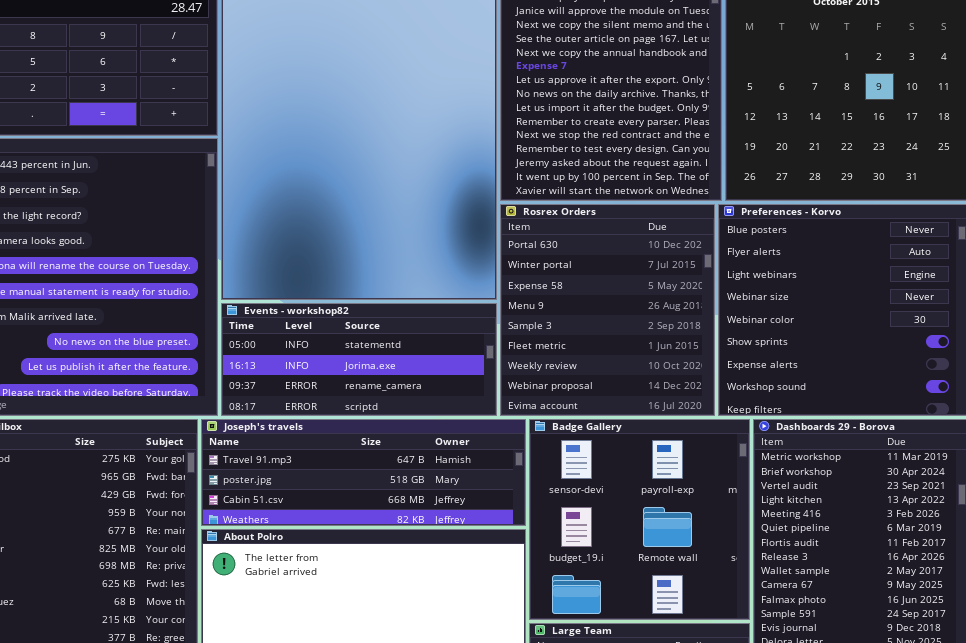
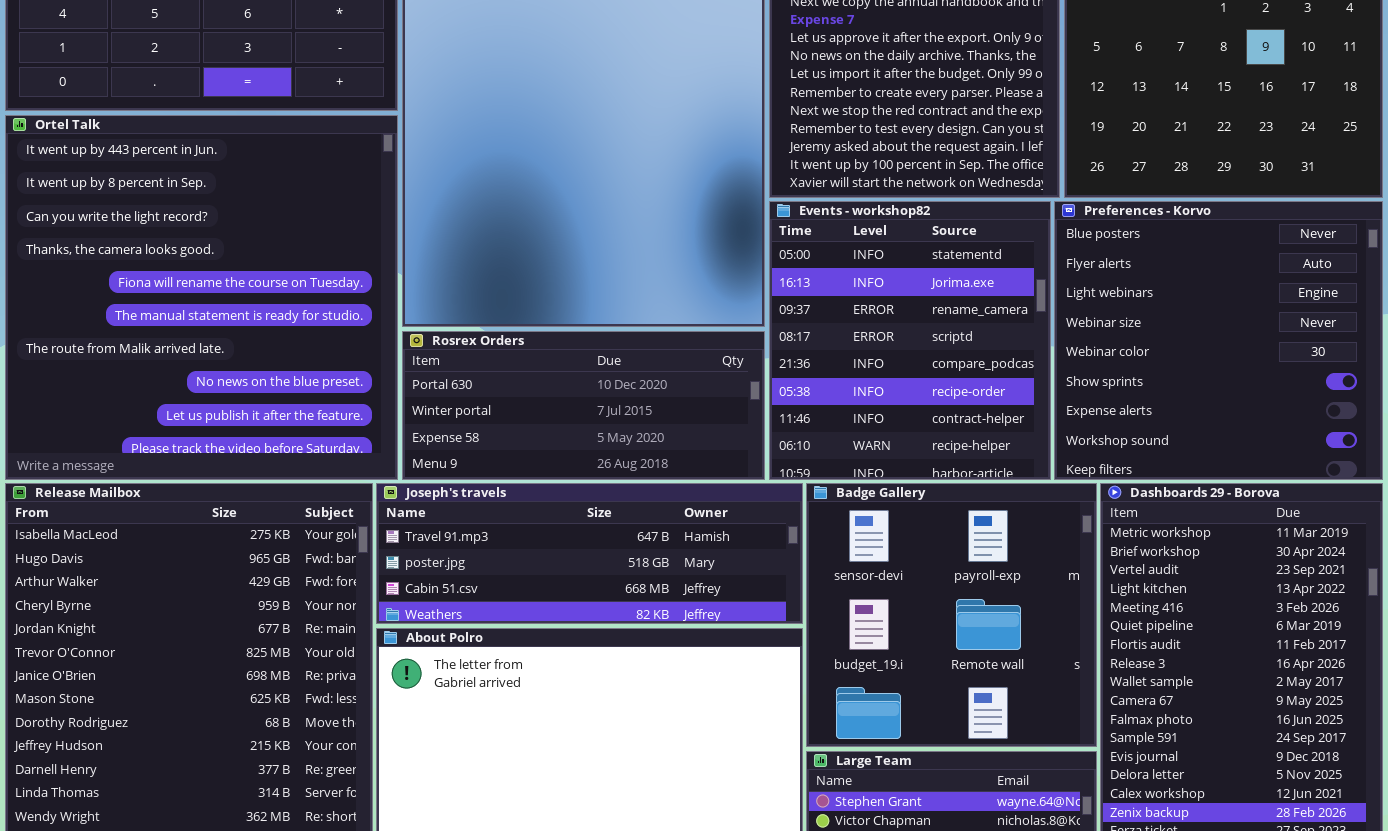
Rosrex Orders: [500,204,715,416] -> [402,331,765,480], moved, resized
Events - workshop82: [221,303,497,416] -> [769,201,1051,480], moved, resized

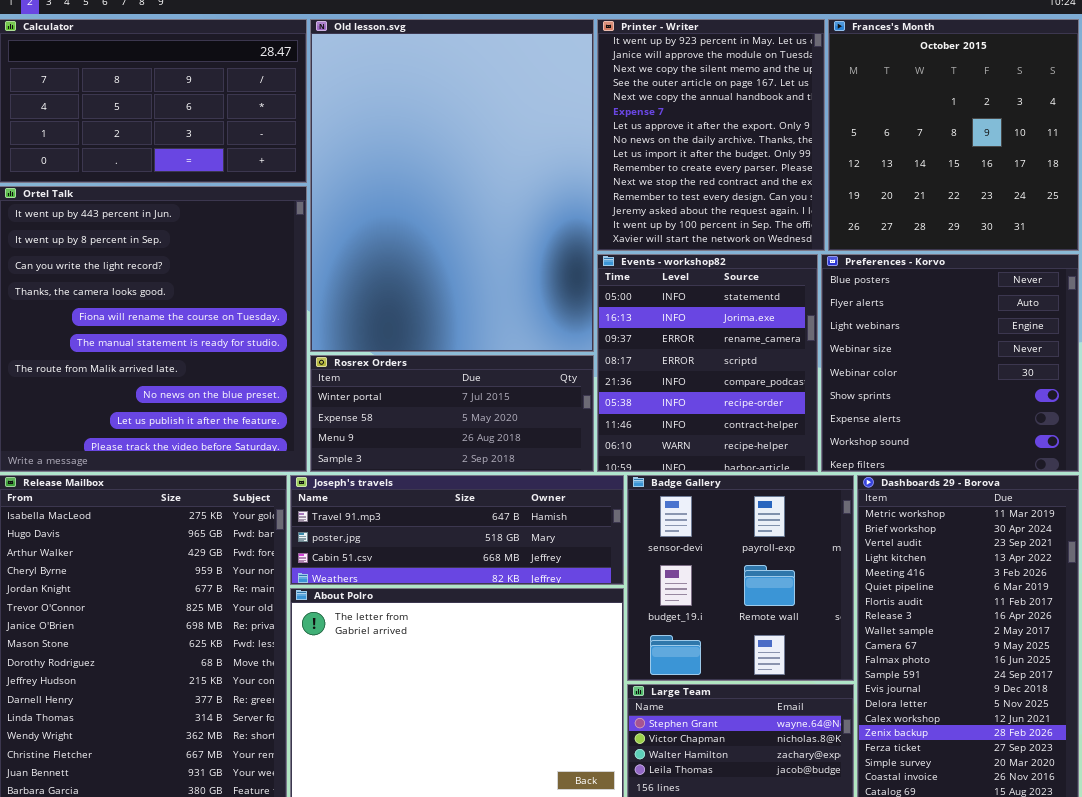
Rosrex Orders: [402,331,765,480] -> [310,355,594,472], scrolled down 1 row

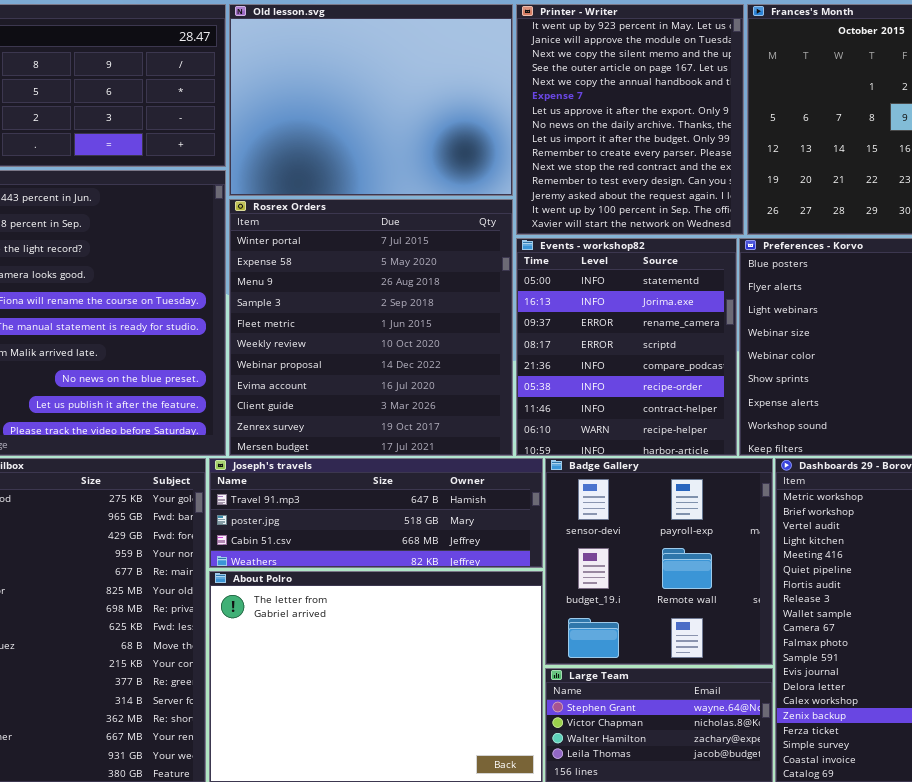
Old lesson.svg: [310,19,594,352] -> [229,4,513,196], resized
Rosrex Orders: [310,355,594,472] -> [229,199,513,456], resized

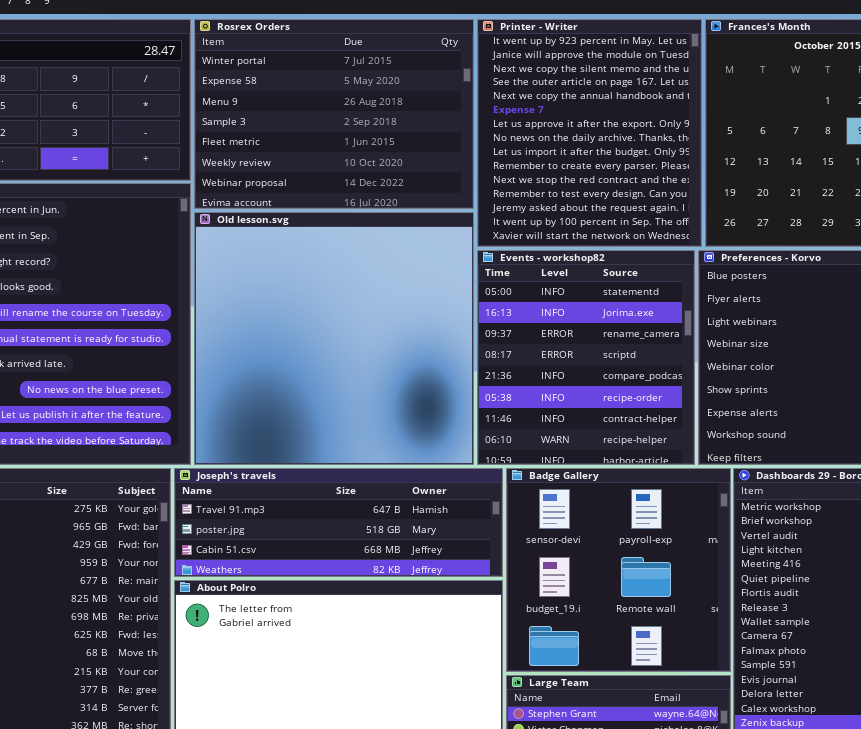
Old lesson.svg: [229,4,513,196] -> [194,212,474,465], moved, resized
Rosrex Orders: [229,199,513,456] -> [194,19,474,209], moved, resized

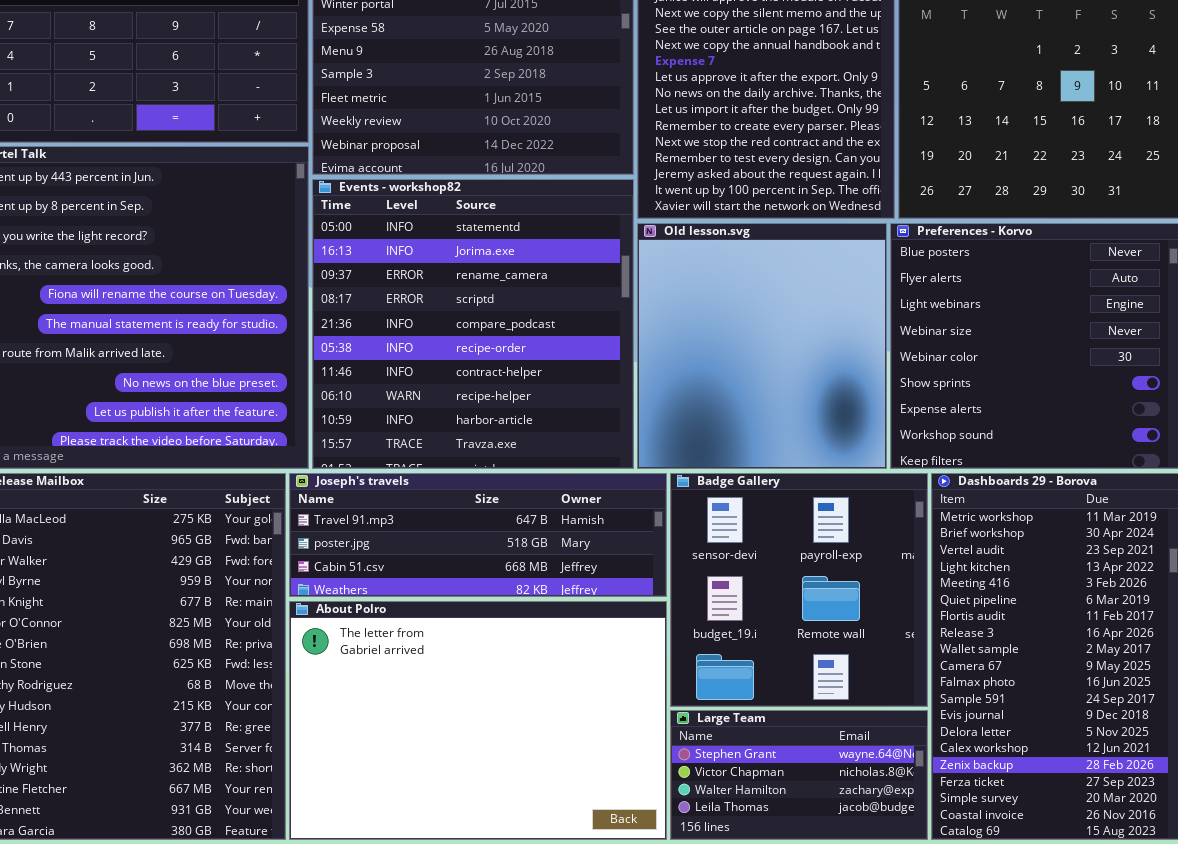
Old lesson.svg: [194,212,474,465] -> [637,223,887,469], moved, resized
Events - workshop82: [477,250,695,465] -> [312,179,634,469], moved, resized

